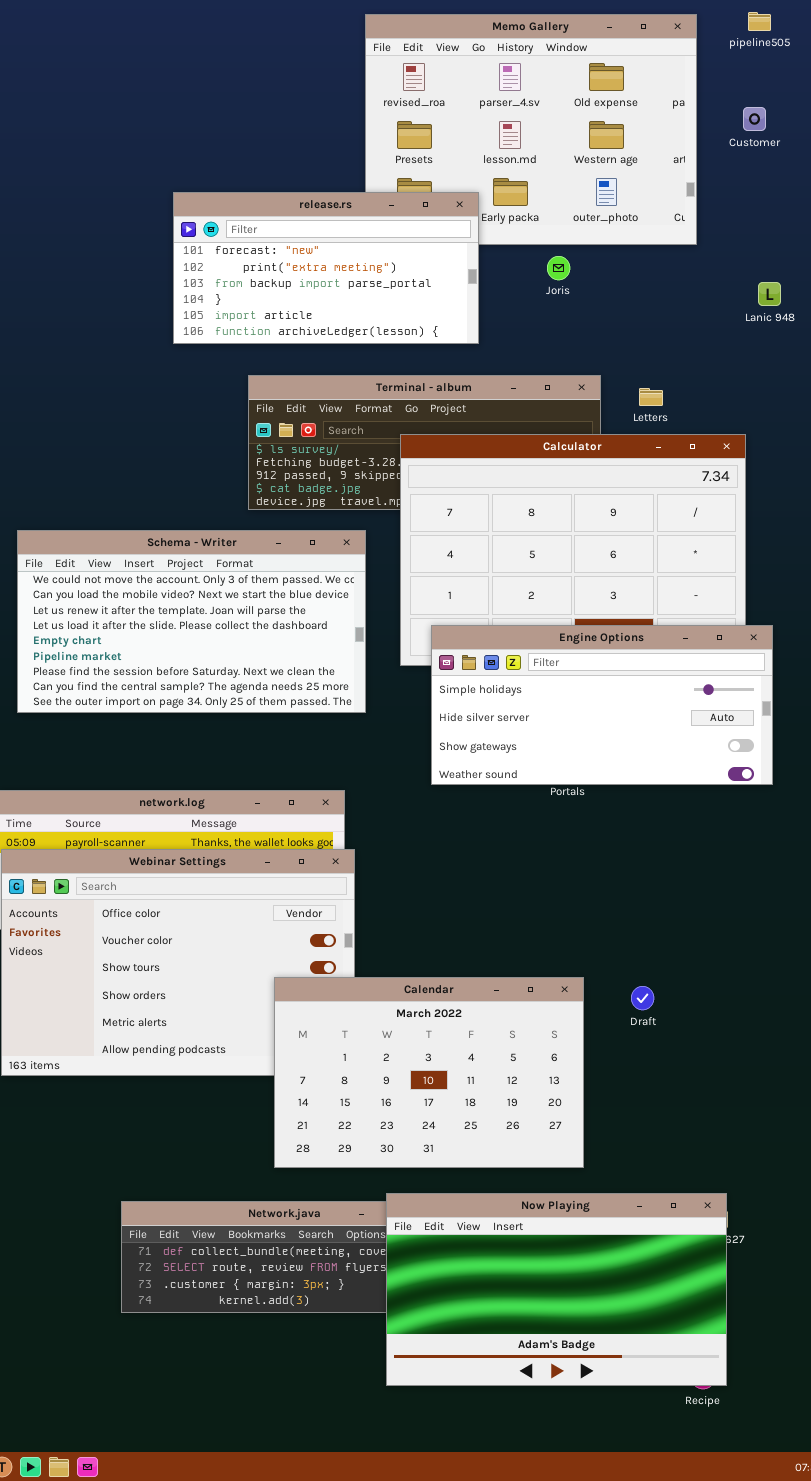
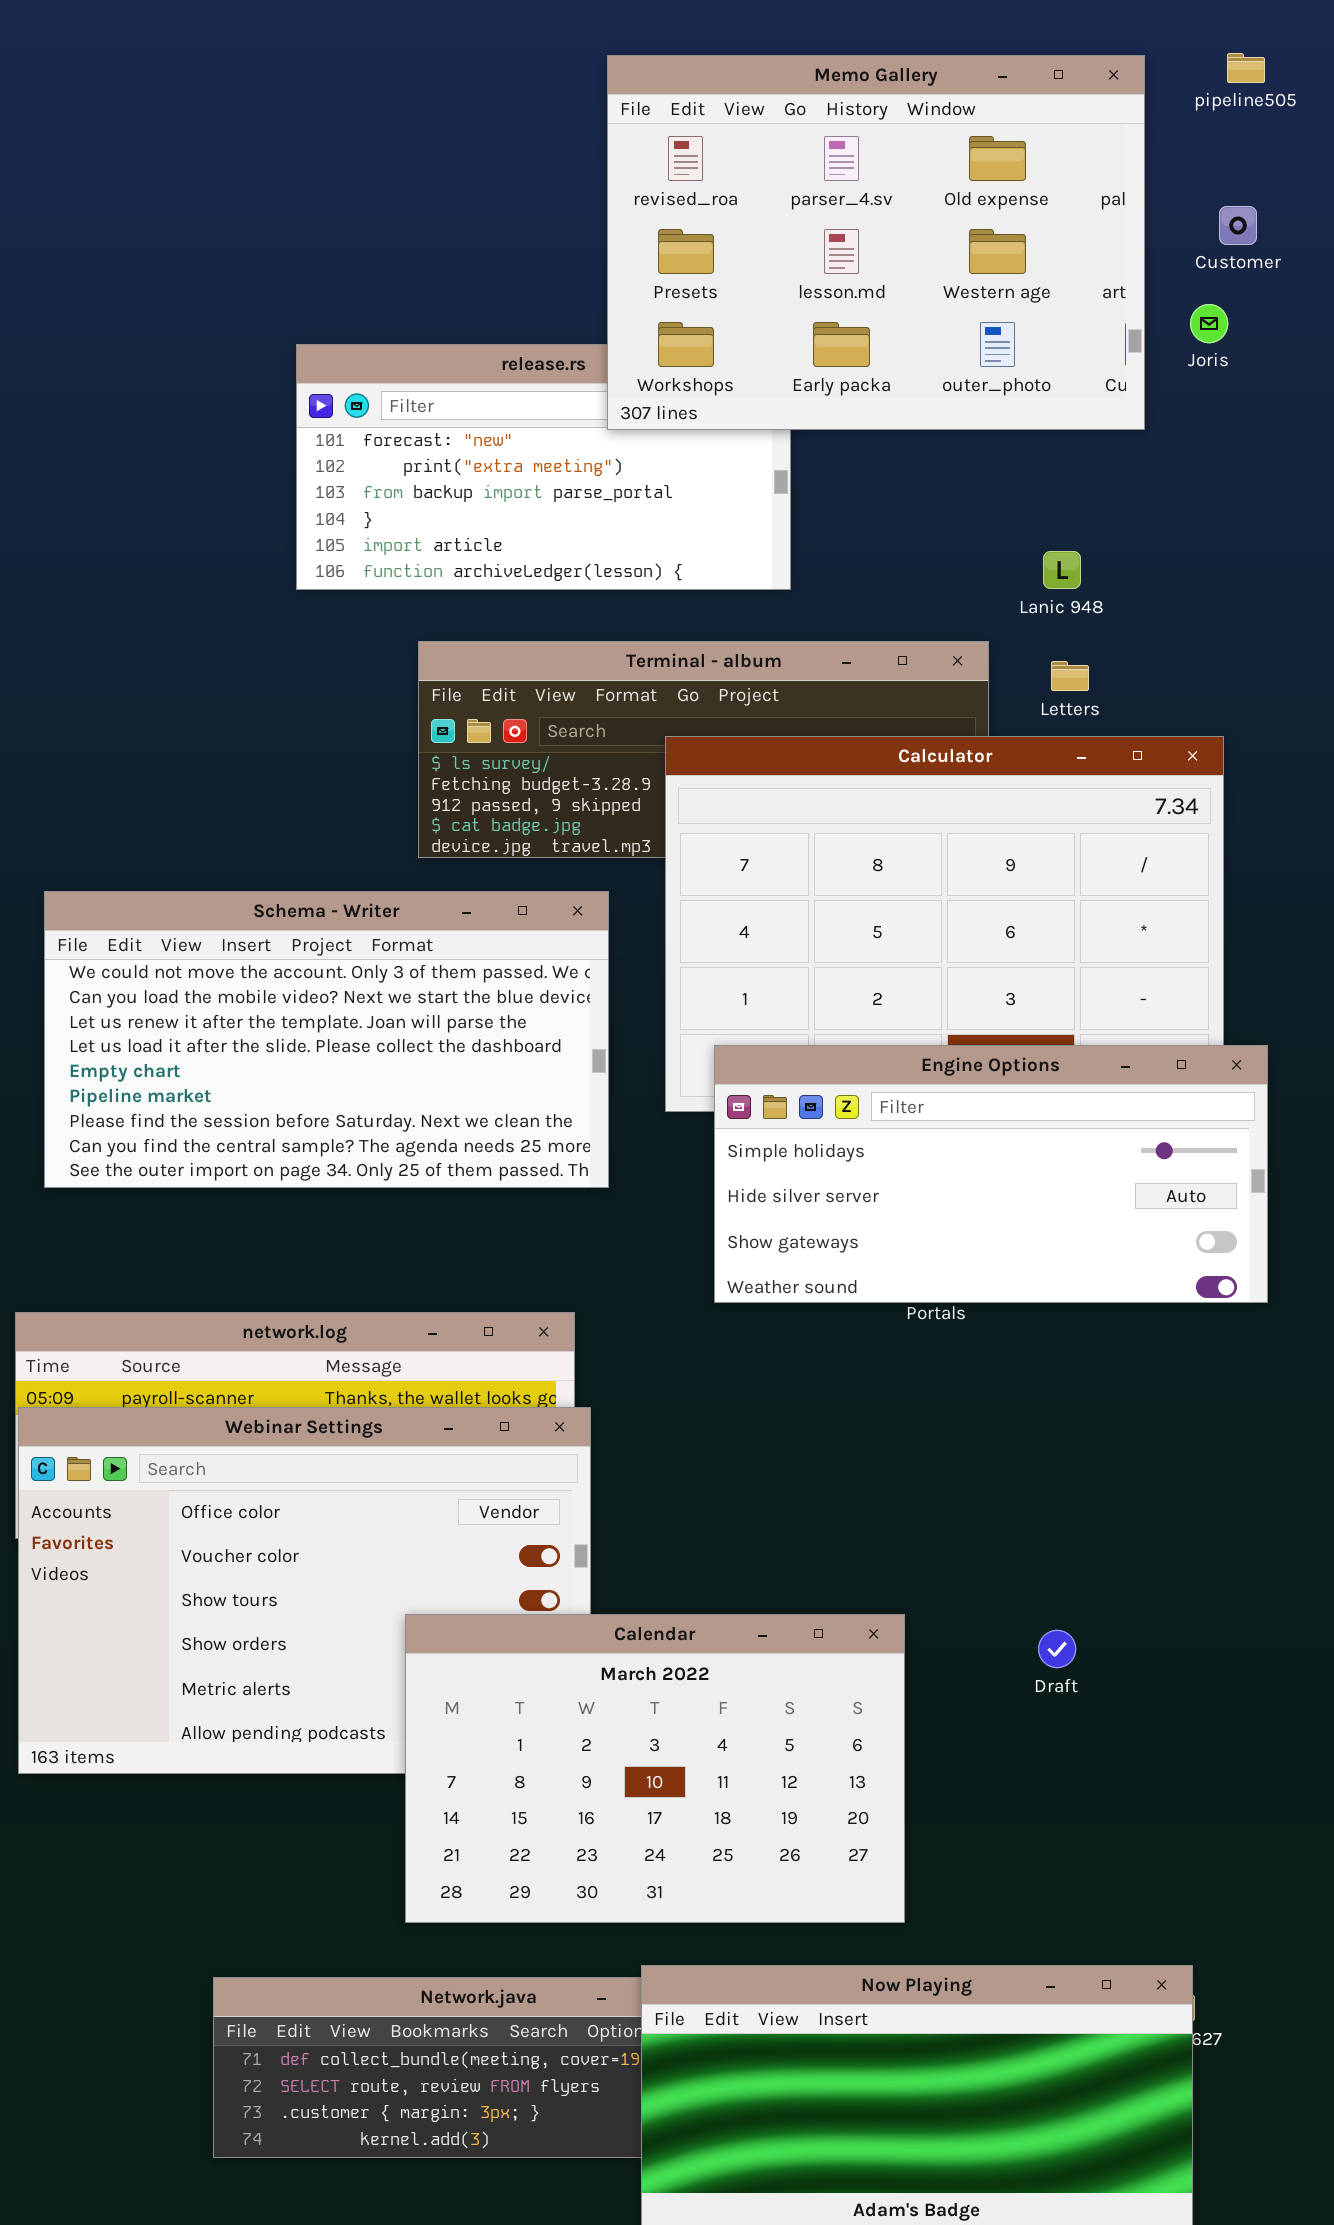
Memo Gallery: [365,14,697,245] -> [607,55,1145,430], raised
Joris: [547,256,570,280] -> [1190,304,1228,343], moved
Lanic 948: [758,282,781,306] -> [1043,551,1081,589], moved
Calendar: [274,977,584,1168] -> [405,1614,905,1923], moved

